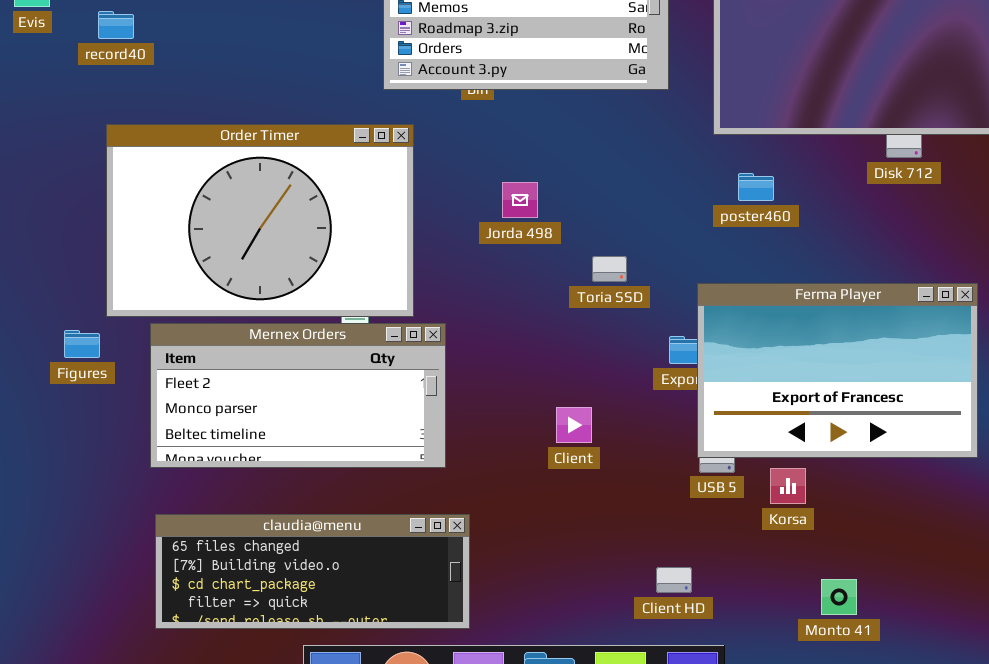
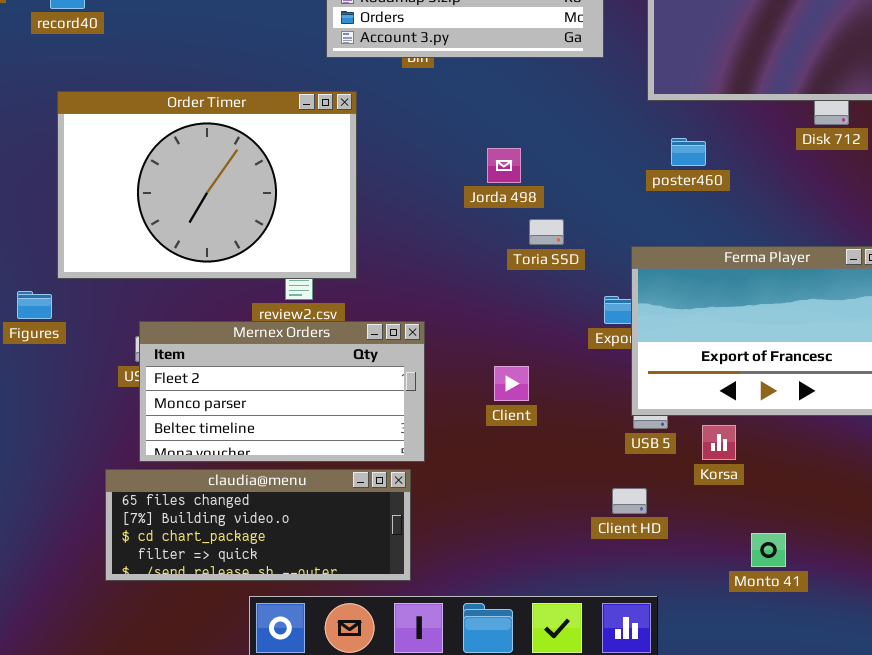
Jorda 498: [502,182,538,218] -> [487,148,521,183], moved
Mernex Orders: [150,323,446,468] -> [139,321,425,462], moved
Client HD: [656,567,692,593] -> [612,488,647,514], moved

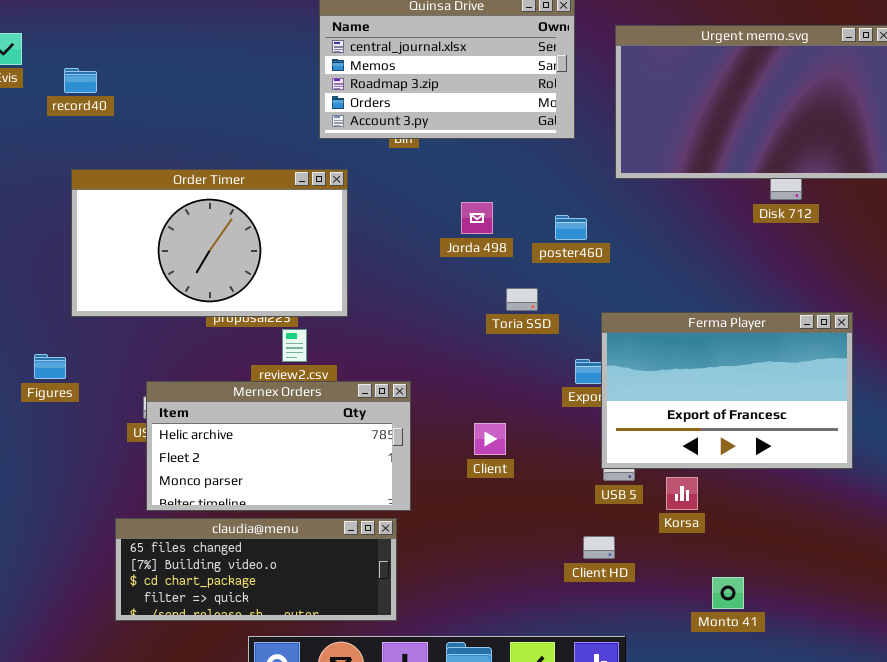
Order Timer: [57,91,357,279] -> [71,169,348,317], resized
poster460: [671,138,706,166] -> [555,215,587,240], moved
Jorda 498: [487,148,521,183] -> [461,202,493,234], moved
Mernex Orders: [139,321,425,462] -> [146,381,411,511], scrolled up 1 row

